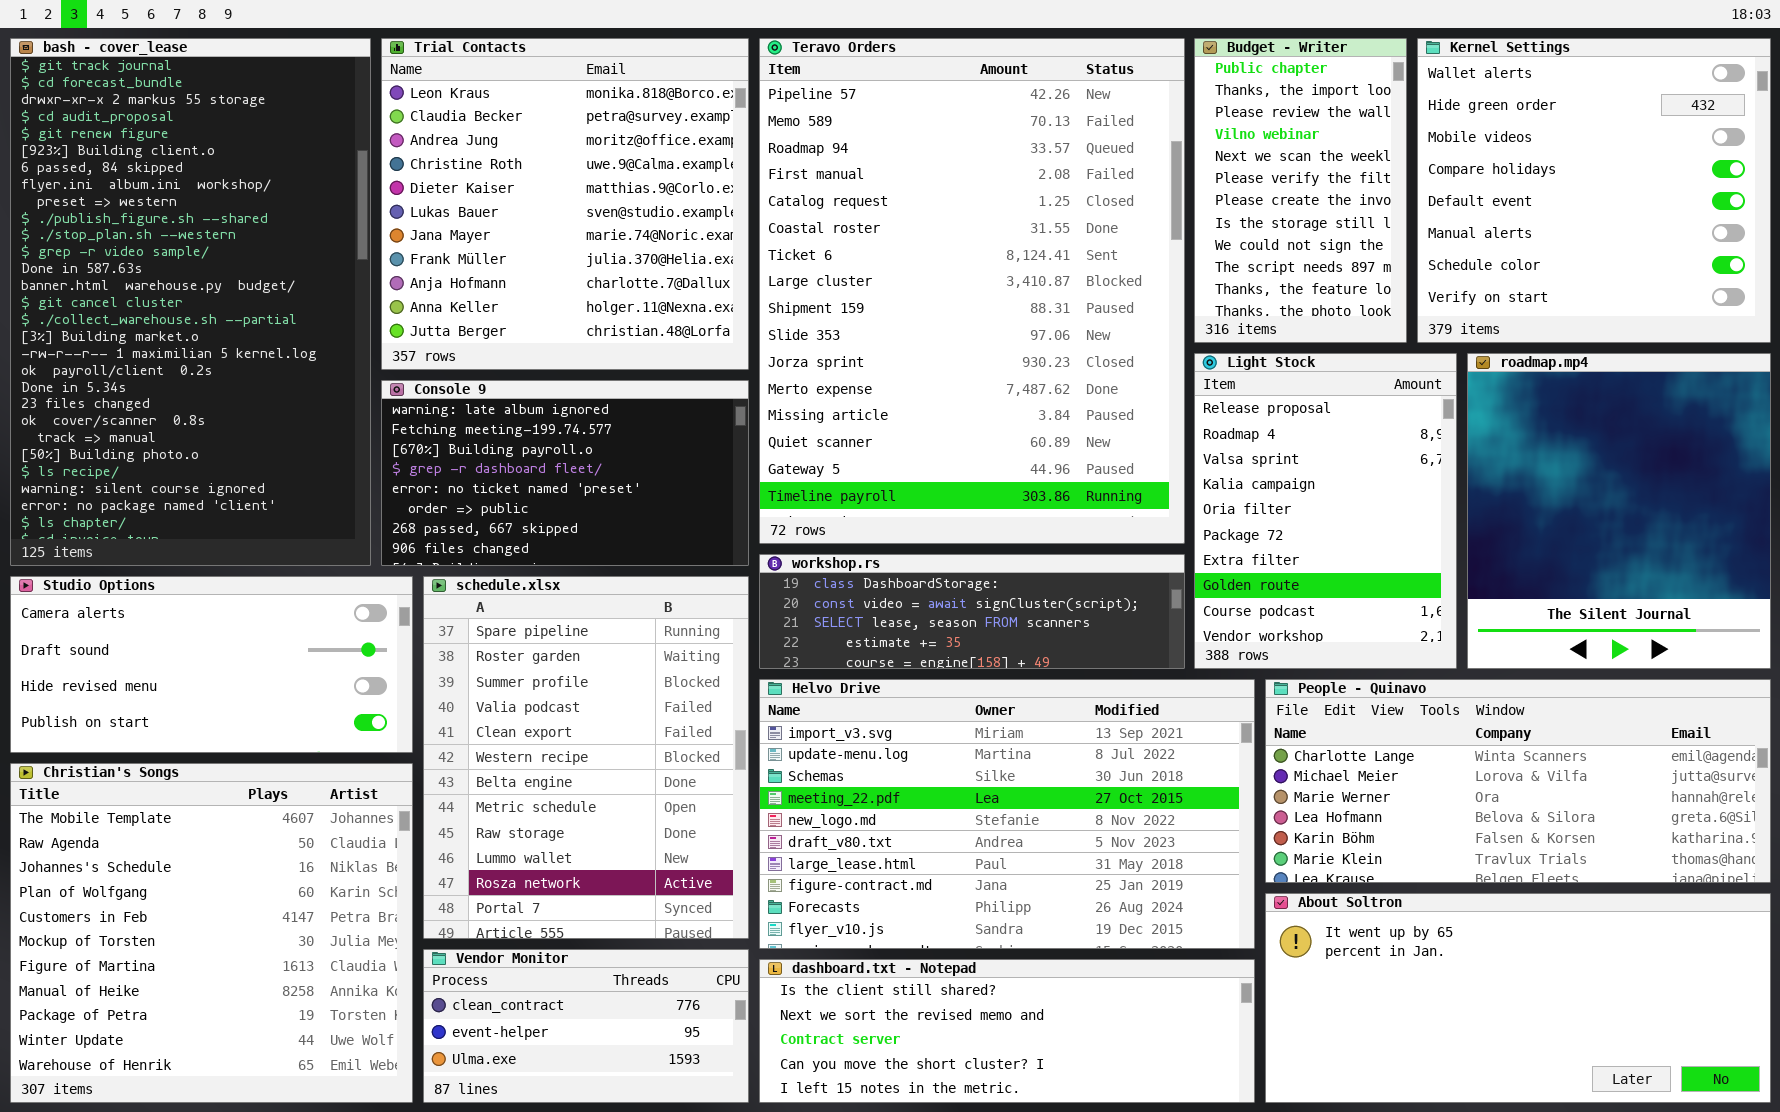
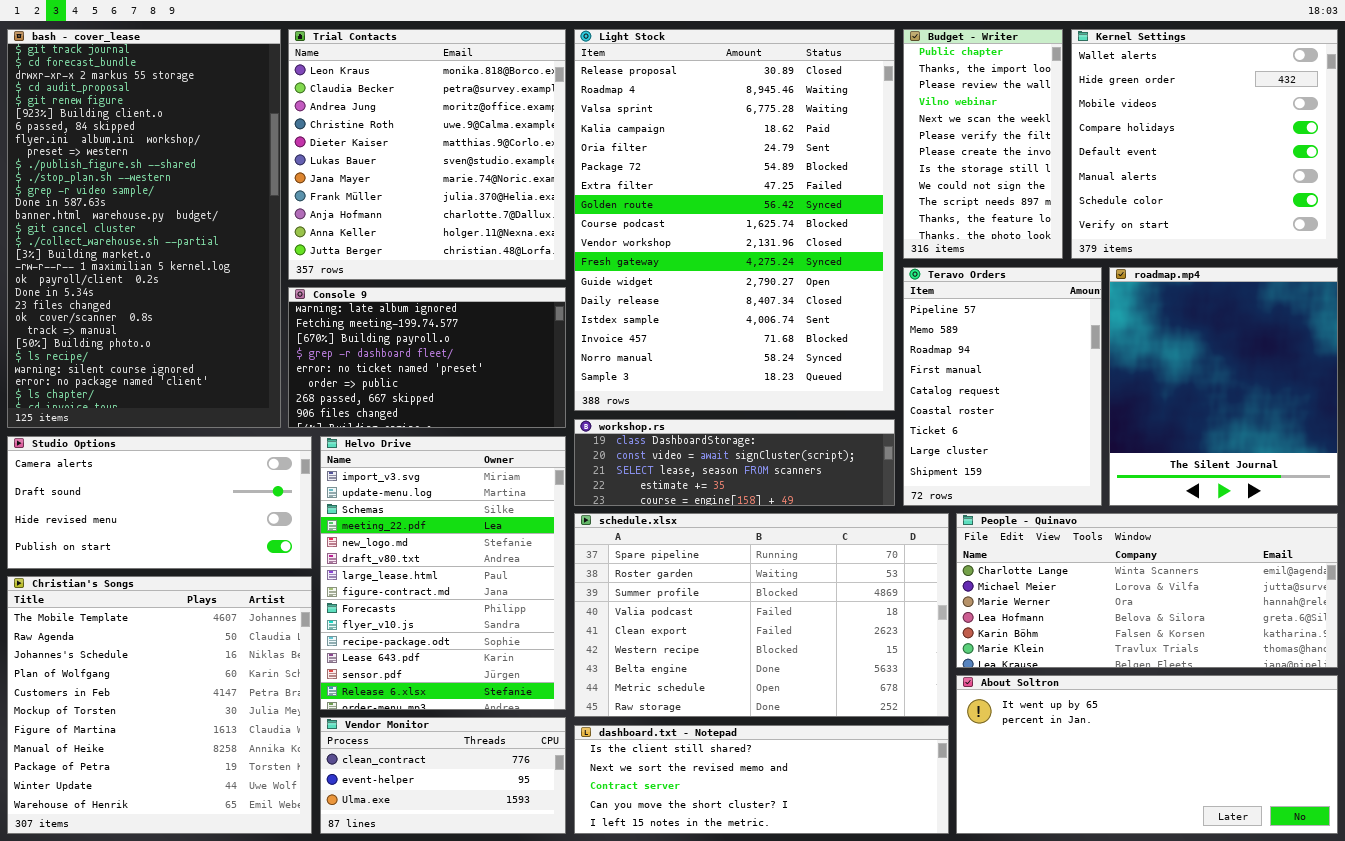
Teravo Orders: [759,38,1185,544] -> [903,267,1102,506], moved, resized
Light Stock: [1194,353,1457,669] -> [574,29,895,411], moved, resized
schedule.xlsx: [423,576,749,939] -> [574,513,949,717], moved, resized
Helvo Drive: [759,679,1255,949] -> [320,436,566,710], moved, resized

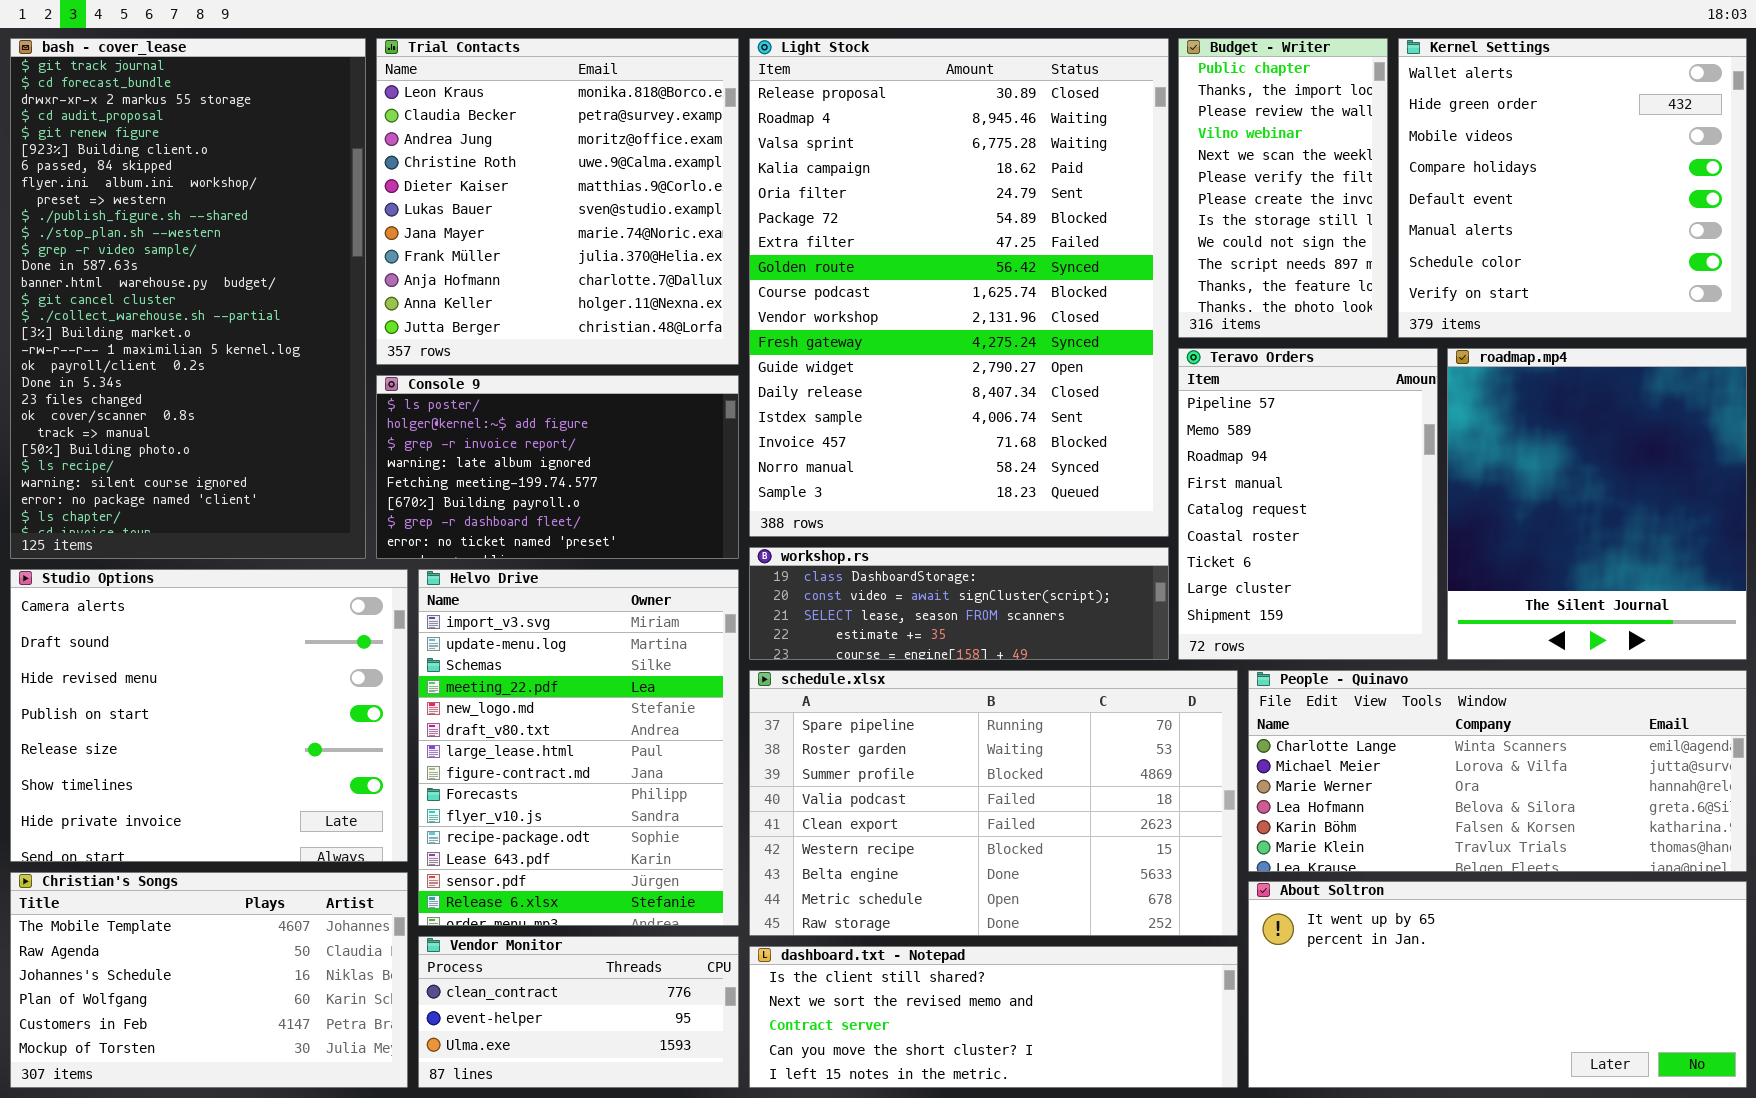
Console 9: [288,287,566,428] -> [376,375,739,559], scrolled up 3 rows
Studio Options: [7,436,312,569] -> [10,569,408,862], resized
Christian's Songs: [7,576,312,834] -> [10,872,408,1088], resized

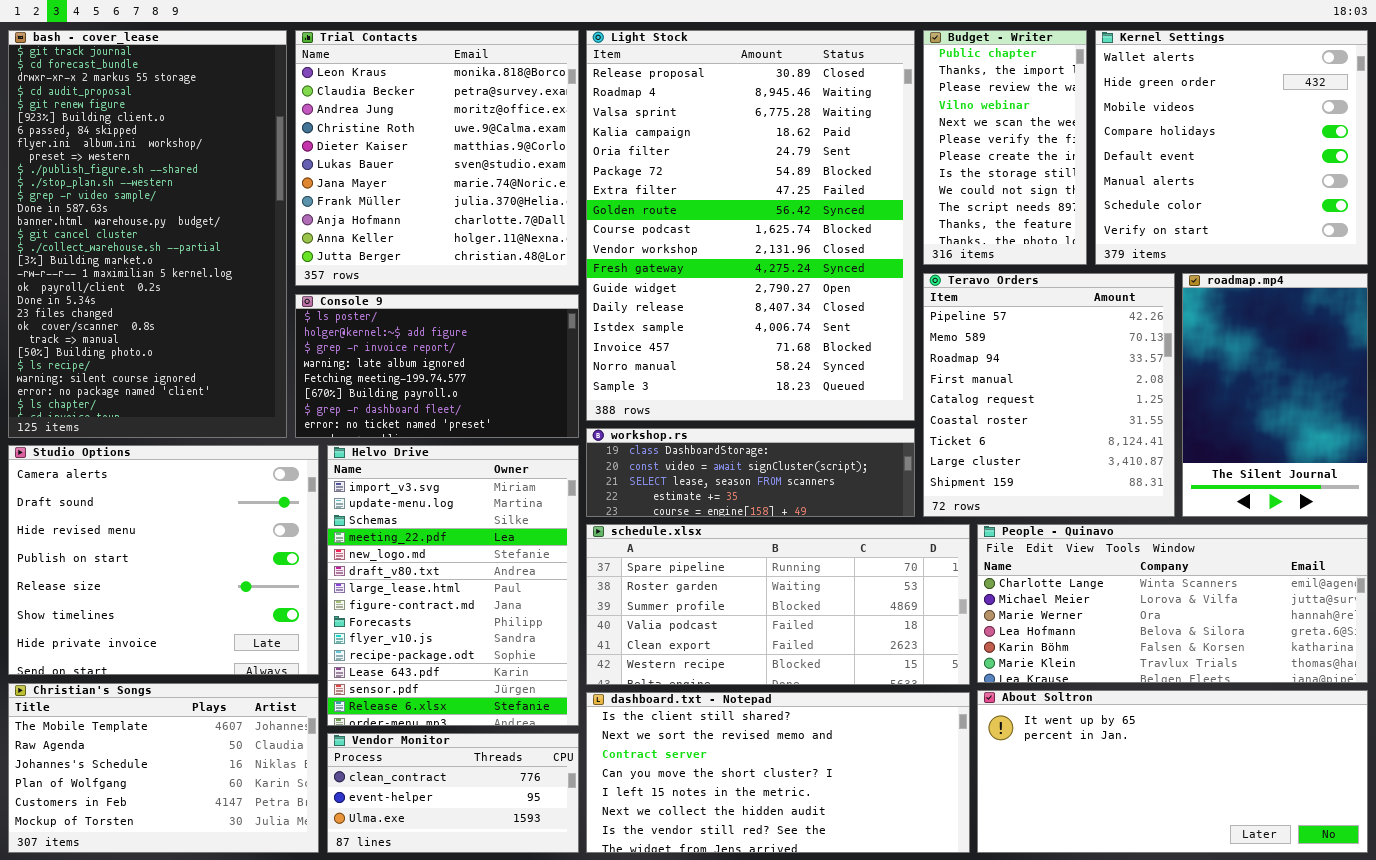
Teravo Orders: [1178,348,1438,660] -> [923,273,1175,517], resized
roadmap.mp4: [1447,348,1747,660] -> [1182,273,1368,517], resized
schedule.xlsx: [749,670,1238,936] -> [586,524,970,685], resized
dashboard.txt - Notepad: [749,946,1238,1088] -> [586,692,970,853], resized

